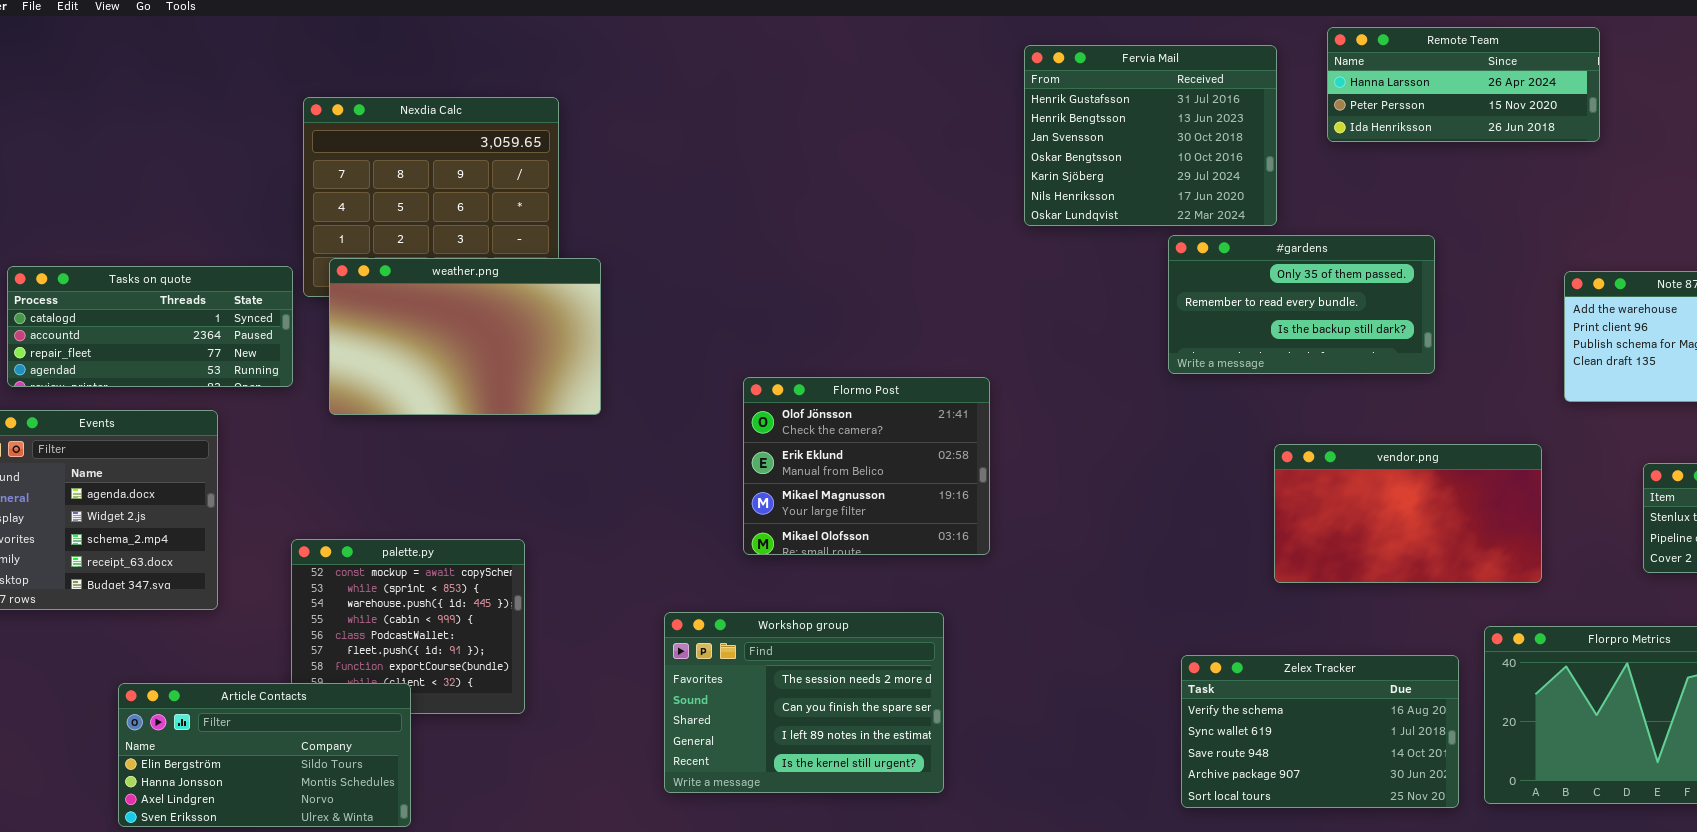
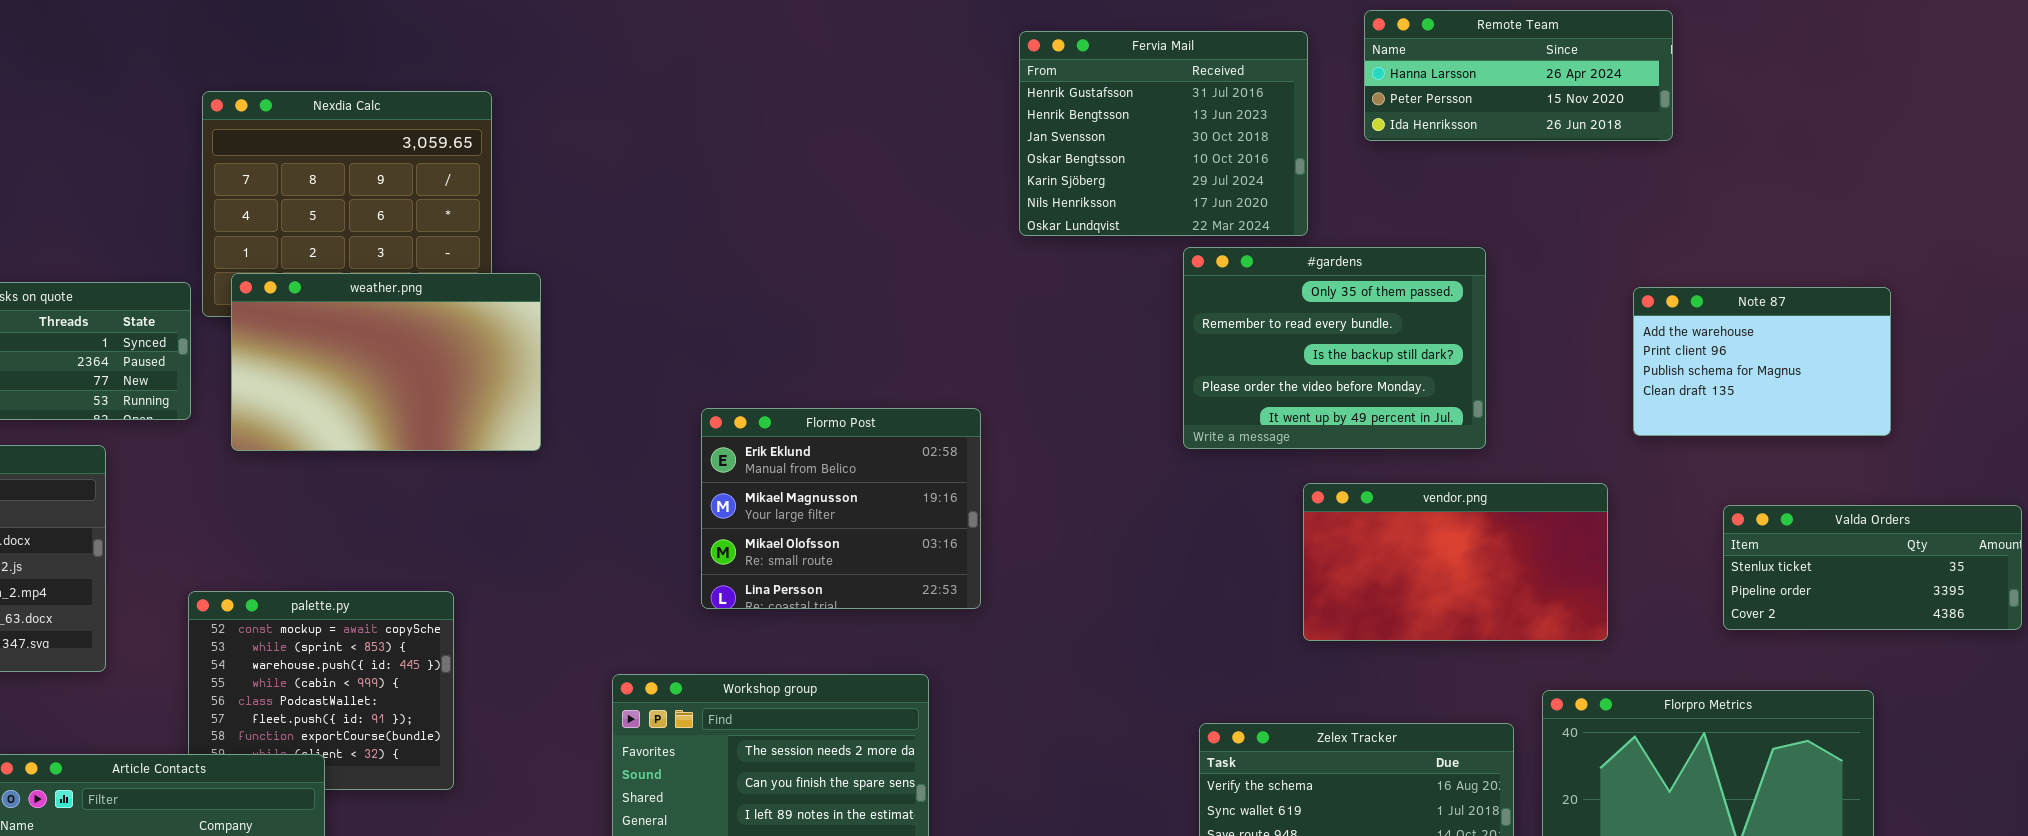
#gardens: [1168,235,1435,374] -> [1183,247,1486,449], resized
Flormo Post: [743,377,990,555] -> [701,408,981,609], scrolled down 1 row

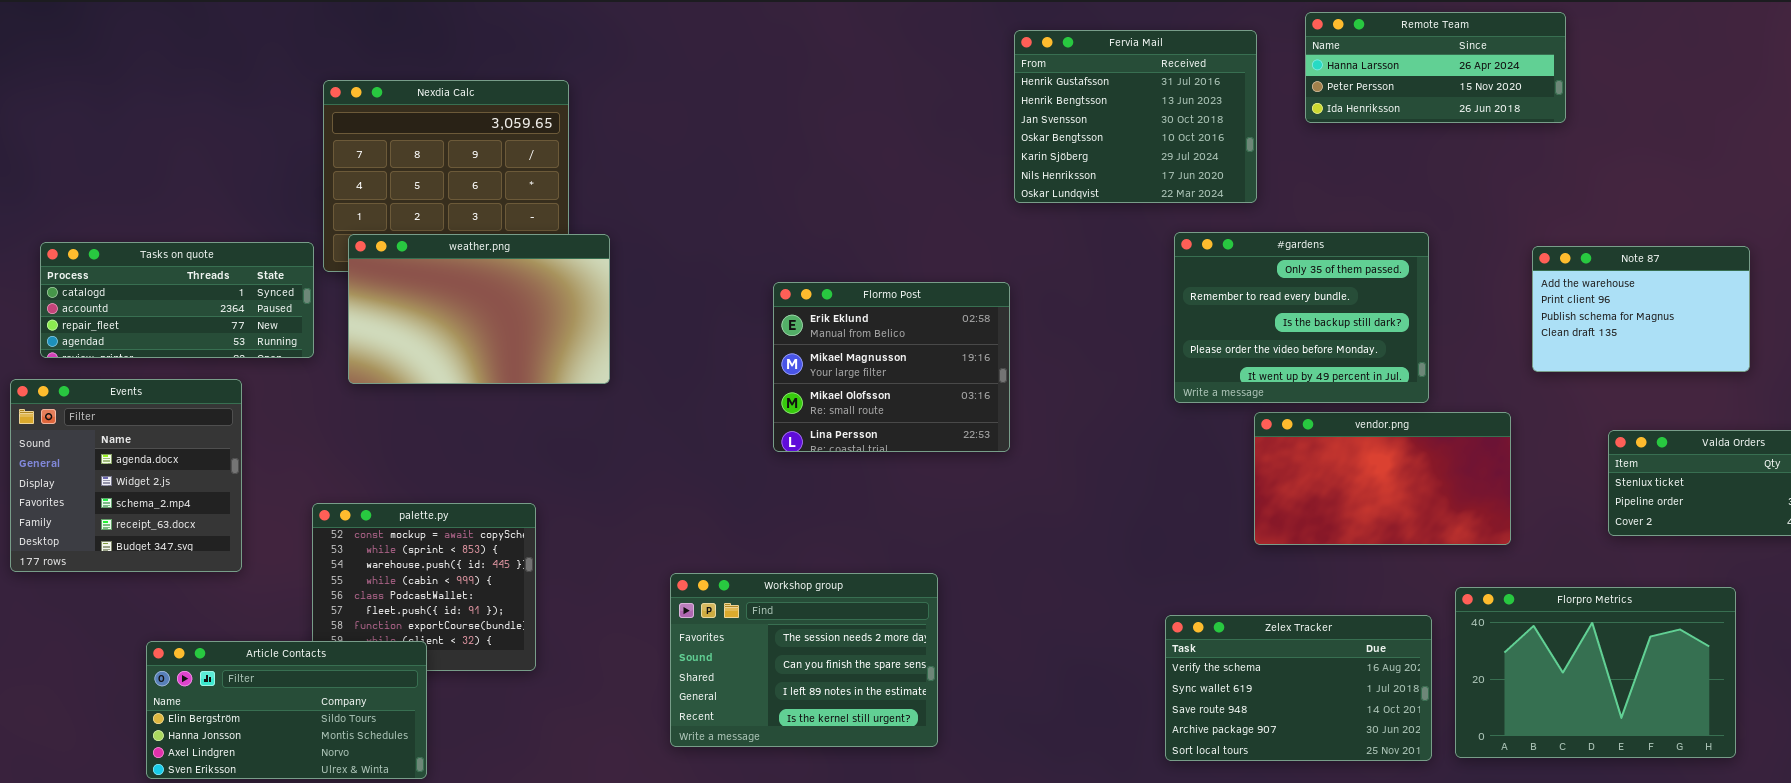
#gardens: [1183,247,1486,449] -> [1174,232,1429,403], moved
Flormo Post: [701,408,981,609] -> [773,282,1010,452], moved

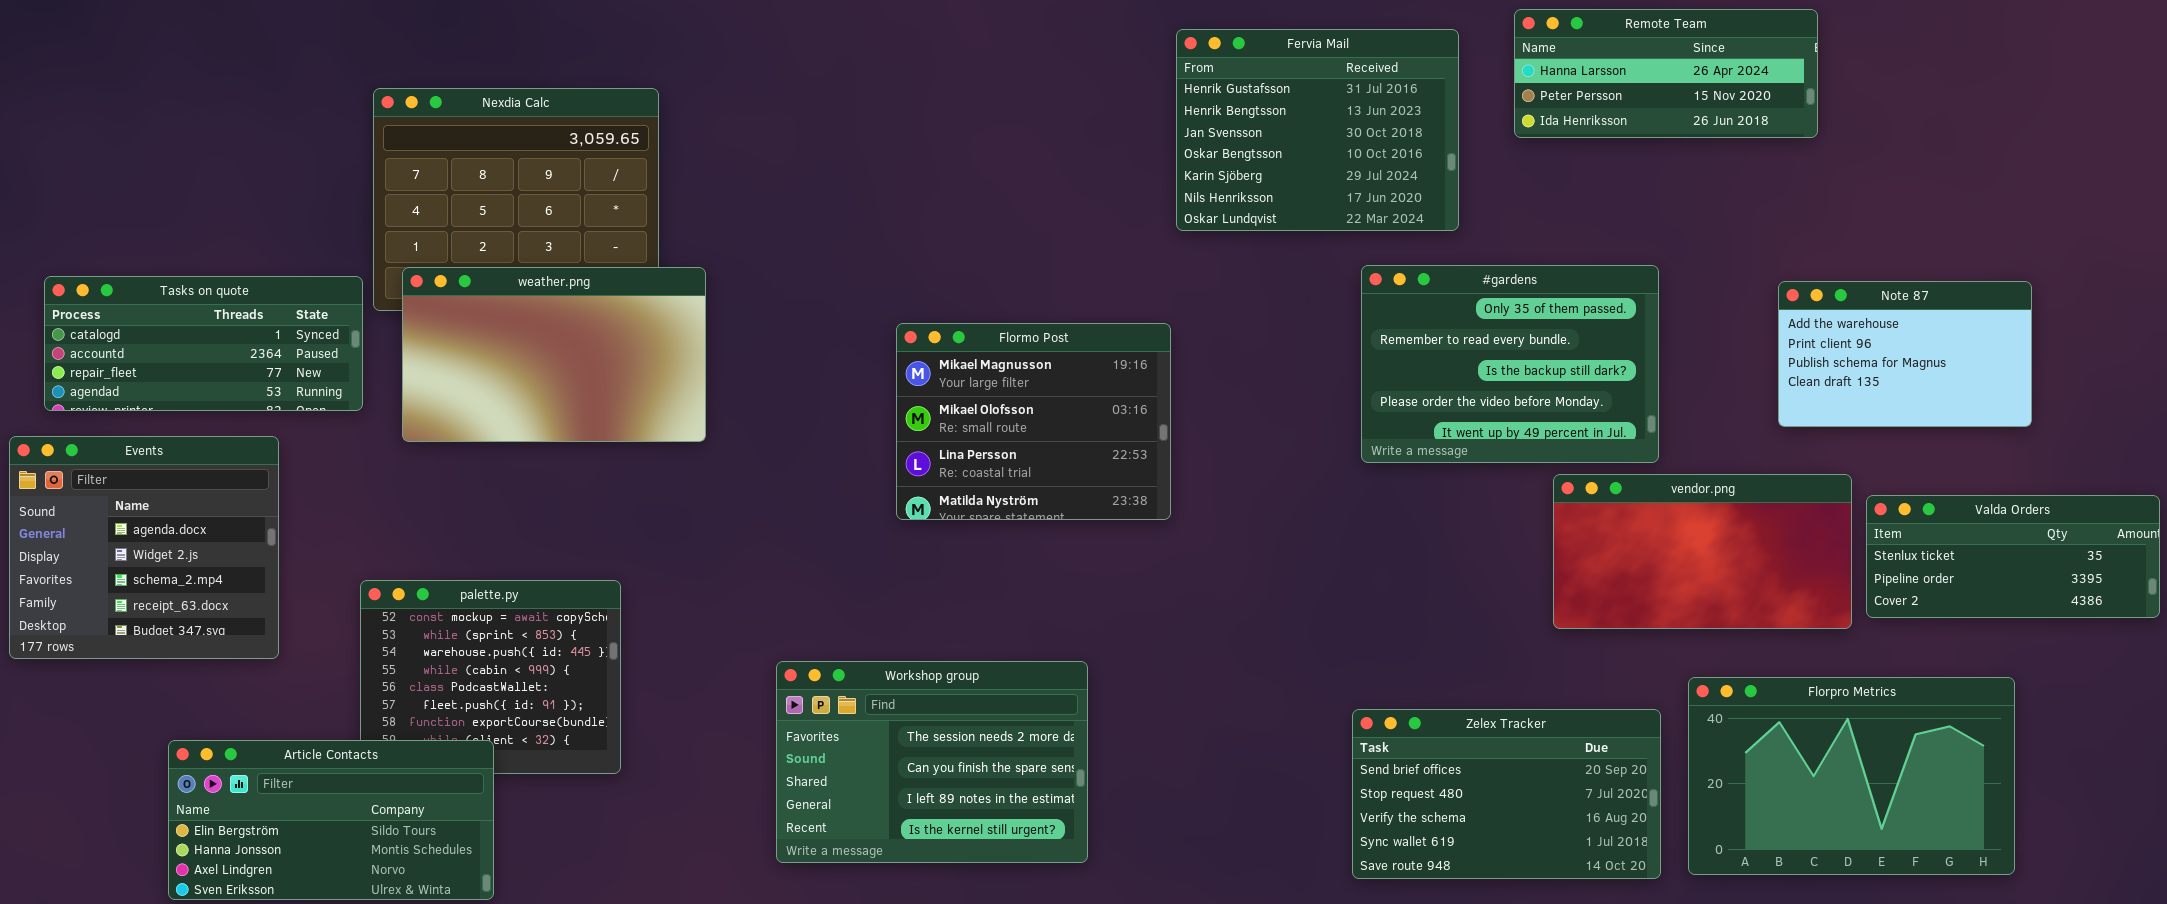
Flormo Post: [773,282,1010,452] -> [896,323,1171,520], scrolled down 1 row
vendor.png: [1254,412,1511,545] -> [1553,474,1852,629], moved
Zelex Tracker: [1165,615,1432,761] -> [1352,709,1661,879], scrolled up 2 rows

